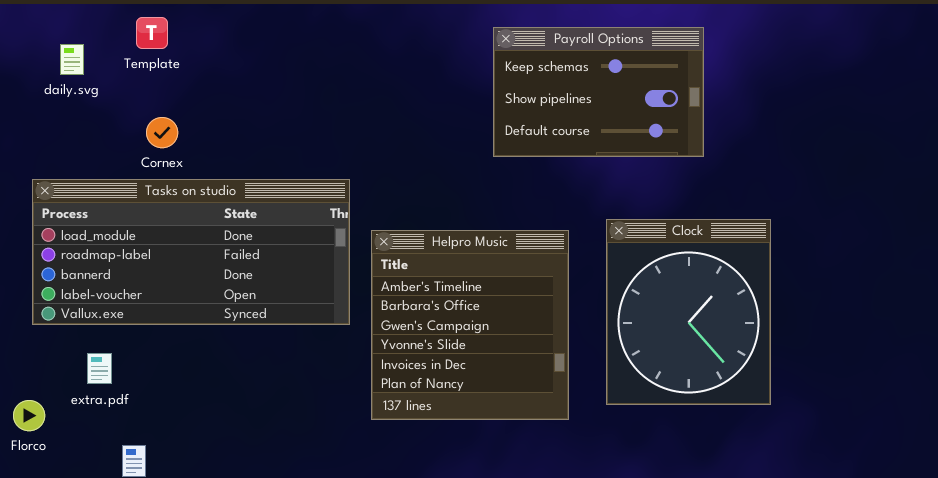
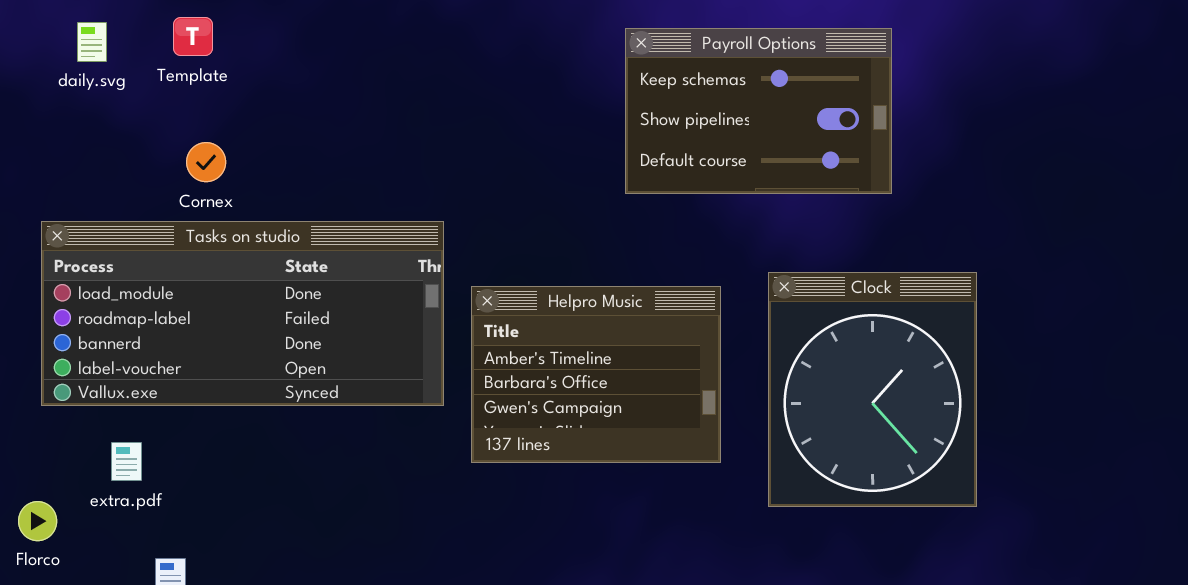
daily.svg: [60,44,84,75] -> [77,22,107,62], moved
Helpro Music: [371,230,569,420] -> [471,286,721,463], resized

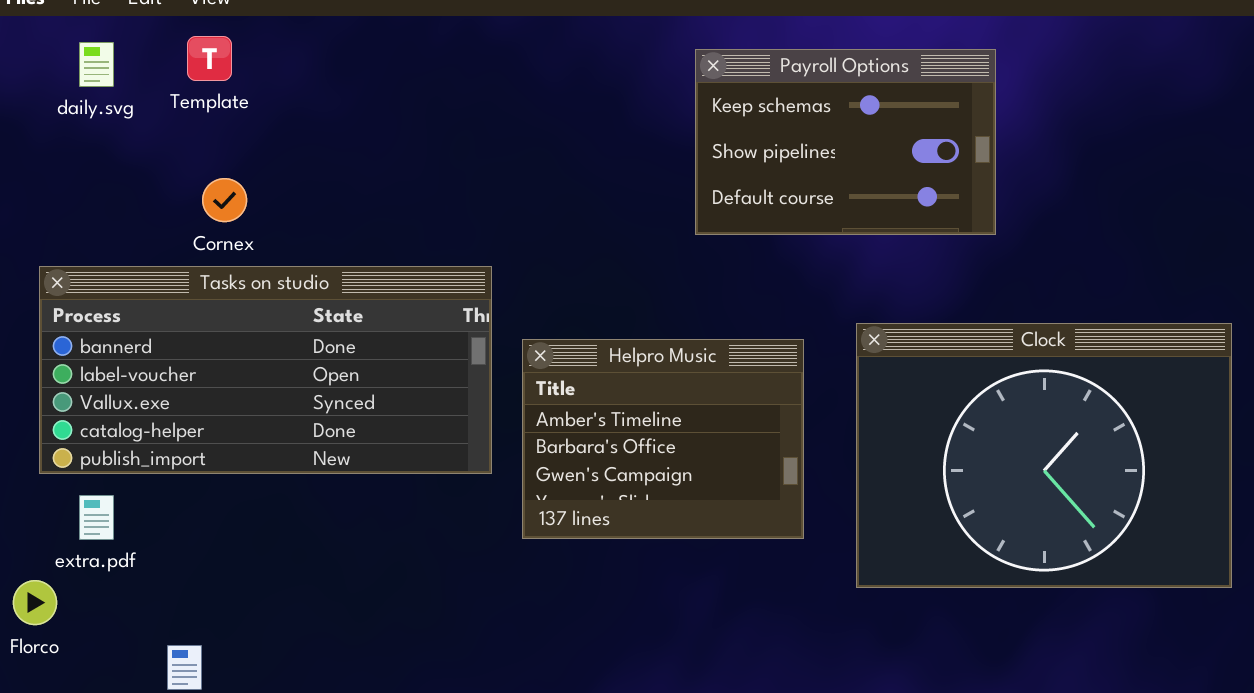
Tasks on studio: [41,221,444,406] -> [39,266,492,474], scrolled down 2 rows
Clock: [768,272,977,507] -> [856,323,1232,588], resized
extra.pdf: [111,442,142,481] -> [79,495,114,540], moved

